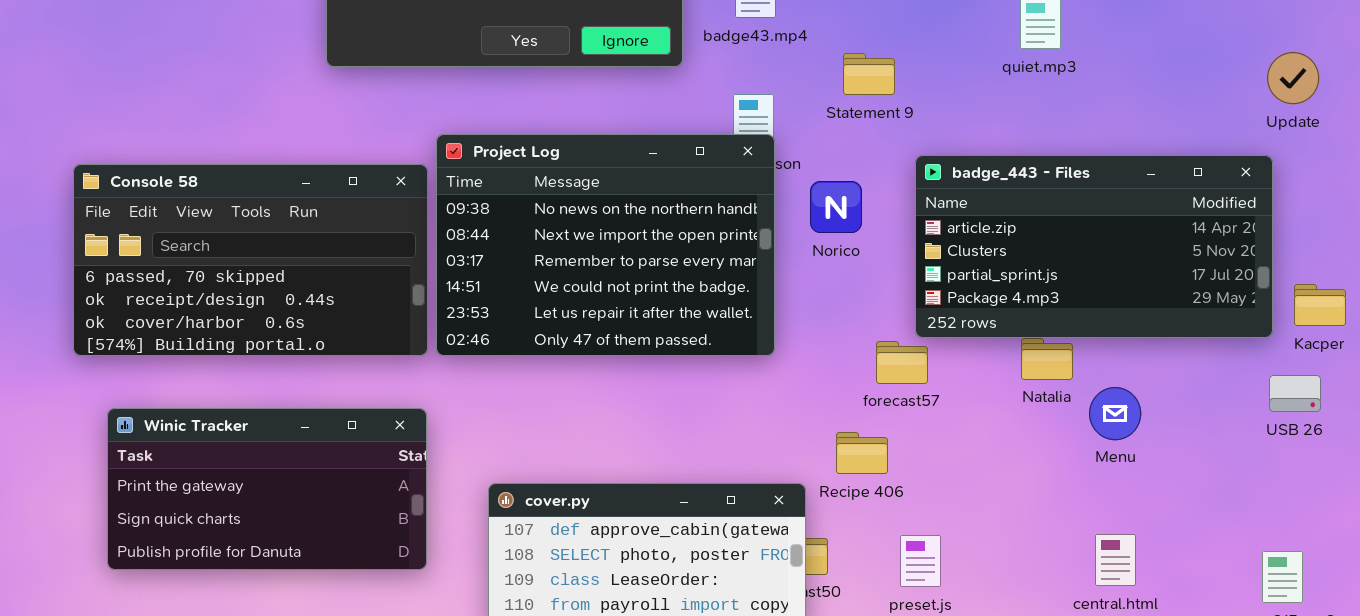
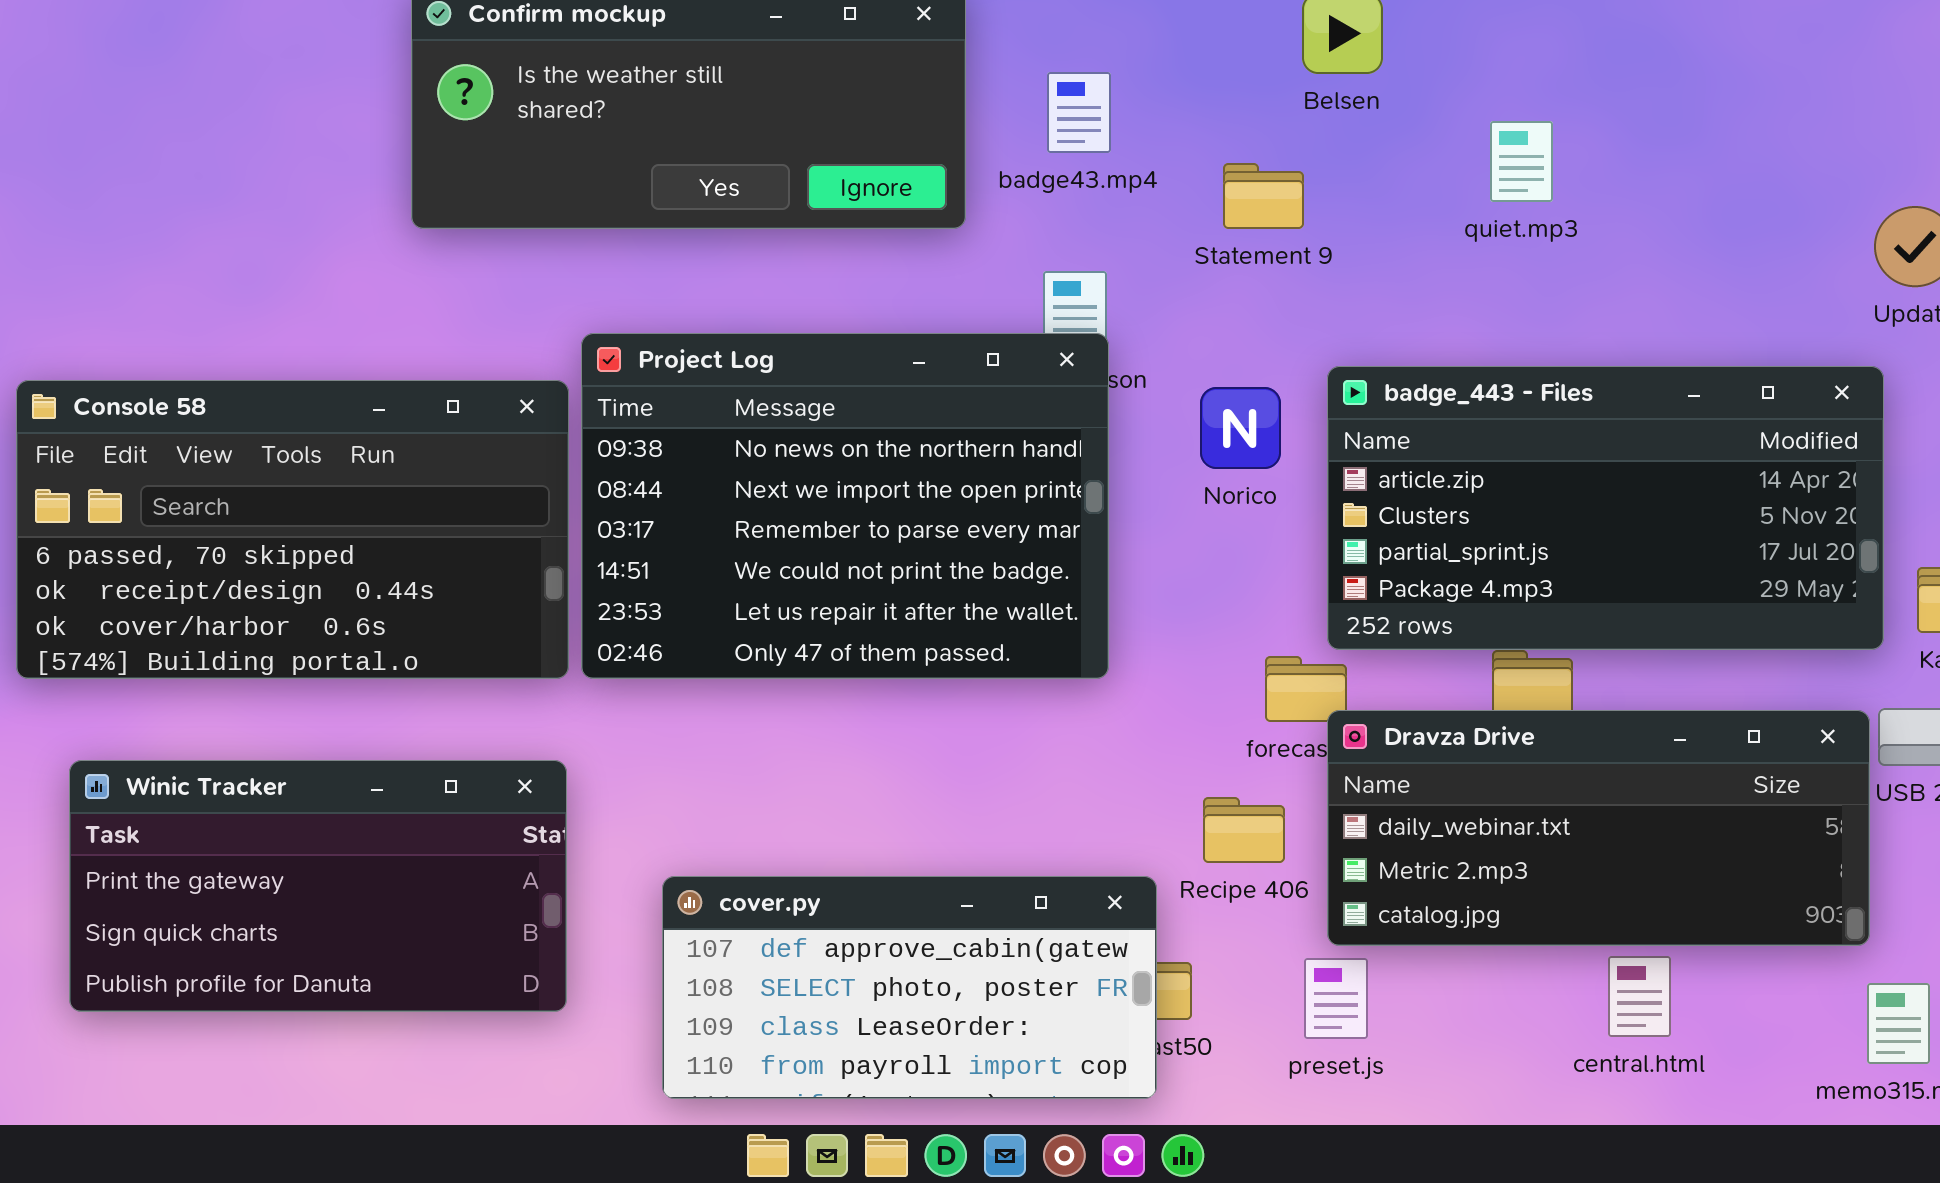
Statement 9: [843,53,895,95] -> [1223,163,1304,229], moved
Norico: [810,181,862,233] -> [1200,387,1281,469], moved
Dravza Drive: none -> [1327,710,1870,946], opened

